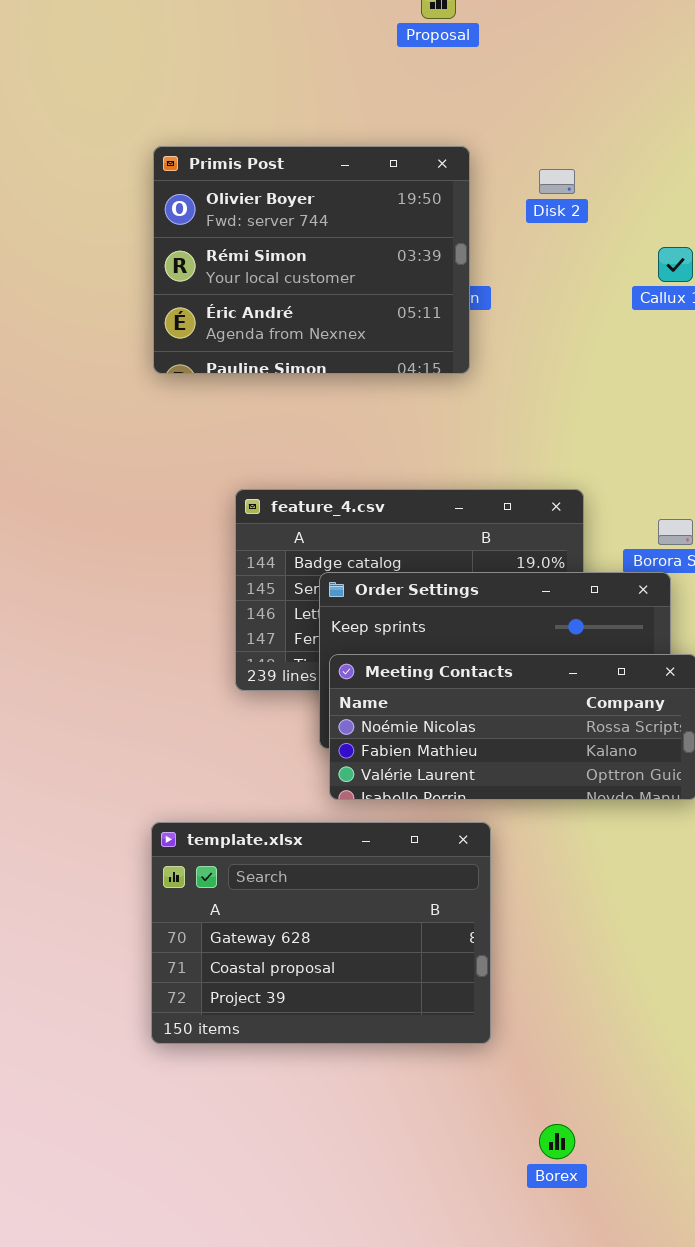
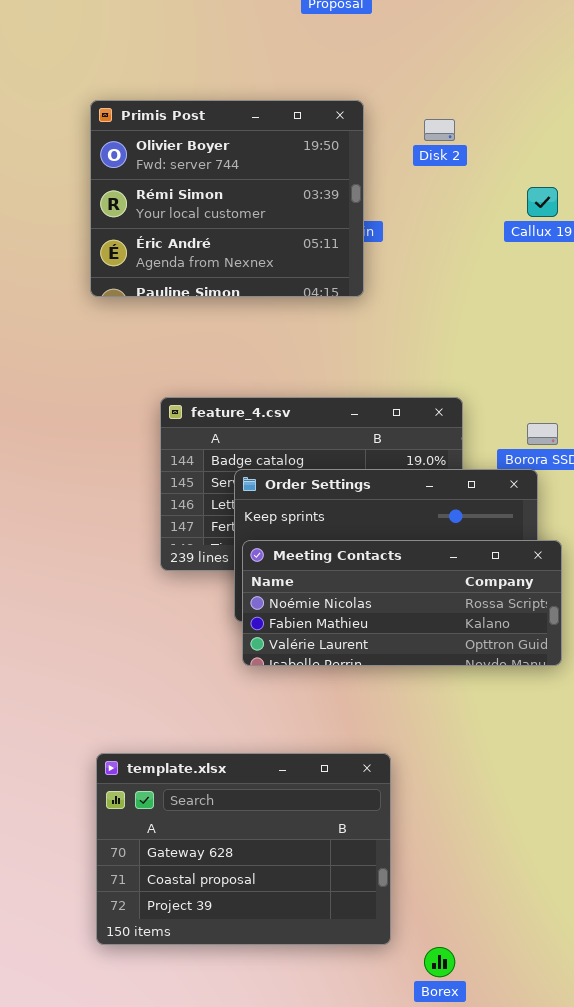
template.xlsx: [151,822,491,1044] -> [96,753,391,945], moved

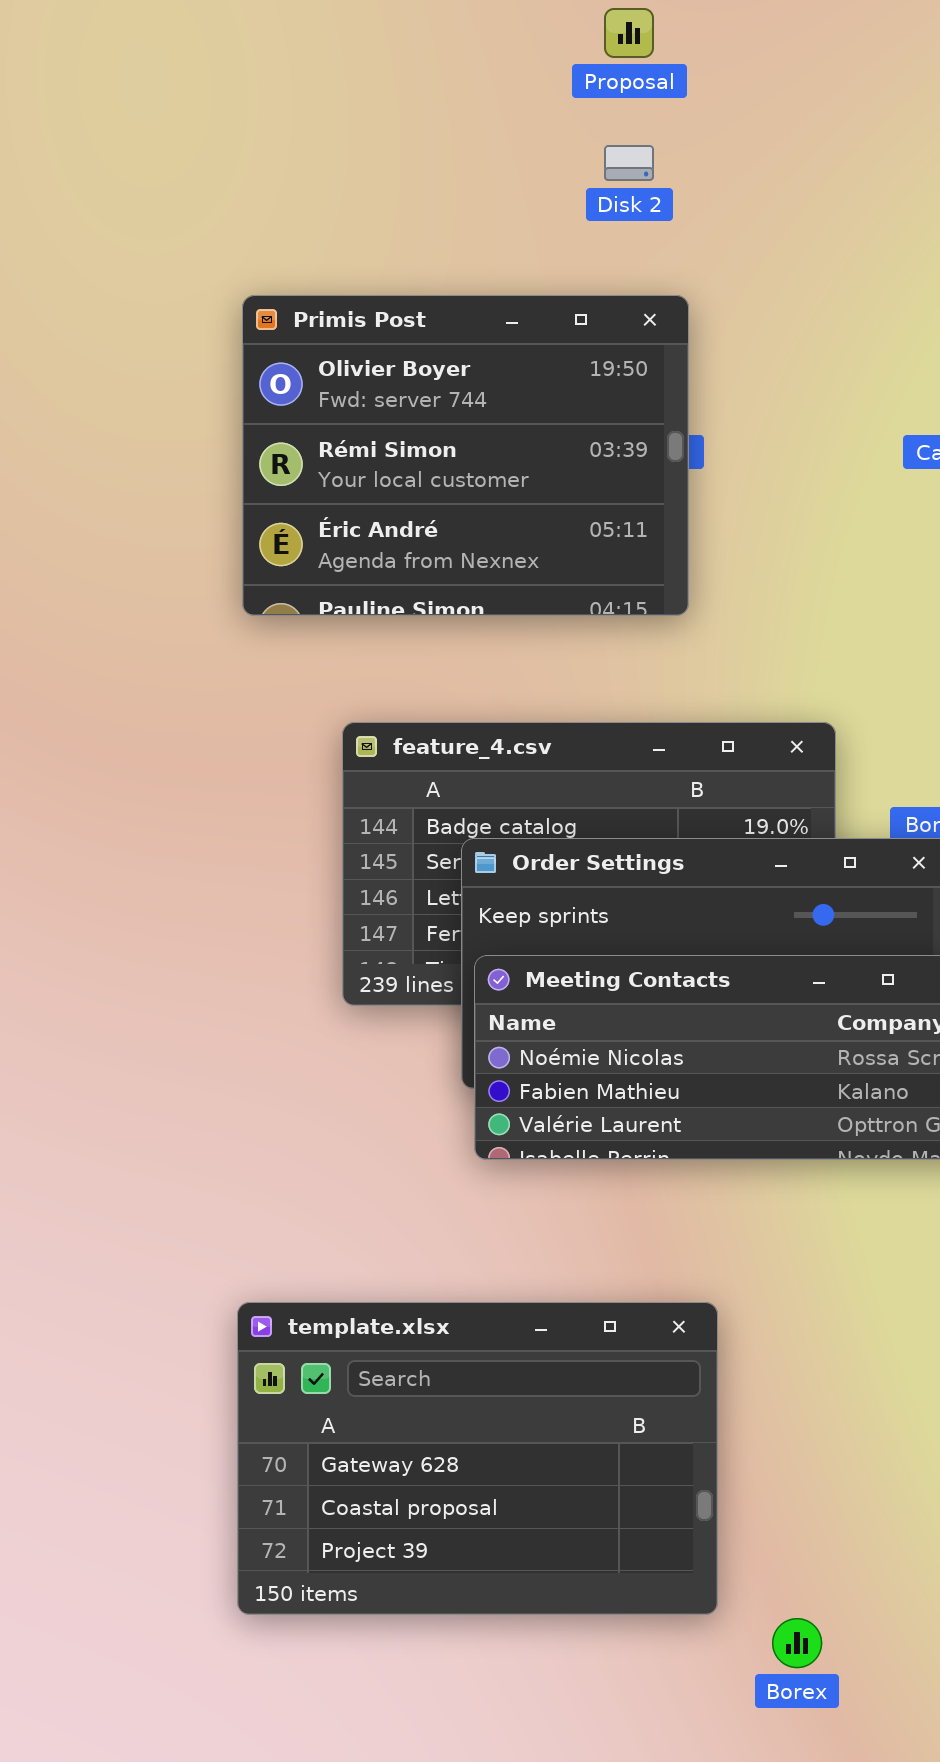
Primis Post: [90,100,364,297] -> [242,295,689,616], moved
Disk 2: [424,119,455,141] -> [604,145,654,181], moved

